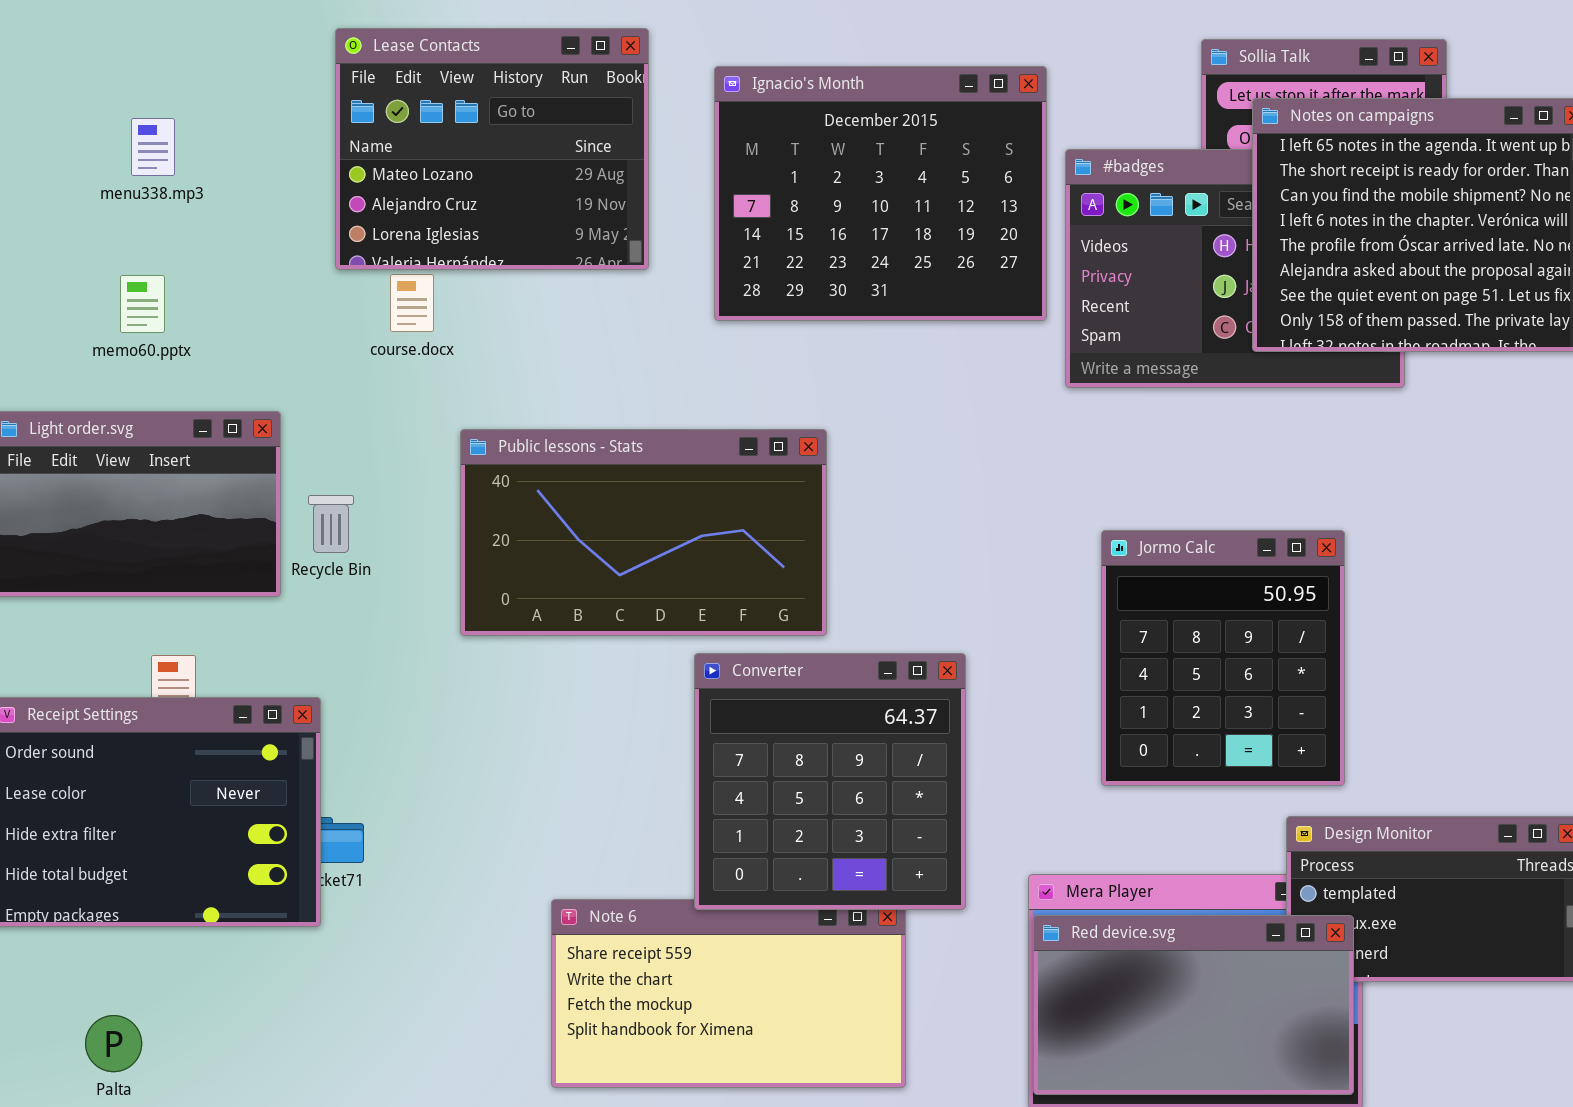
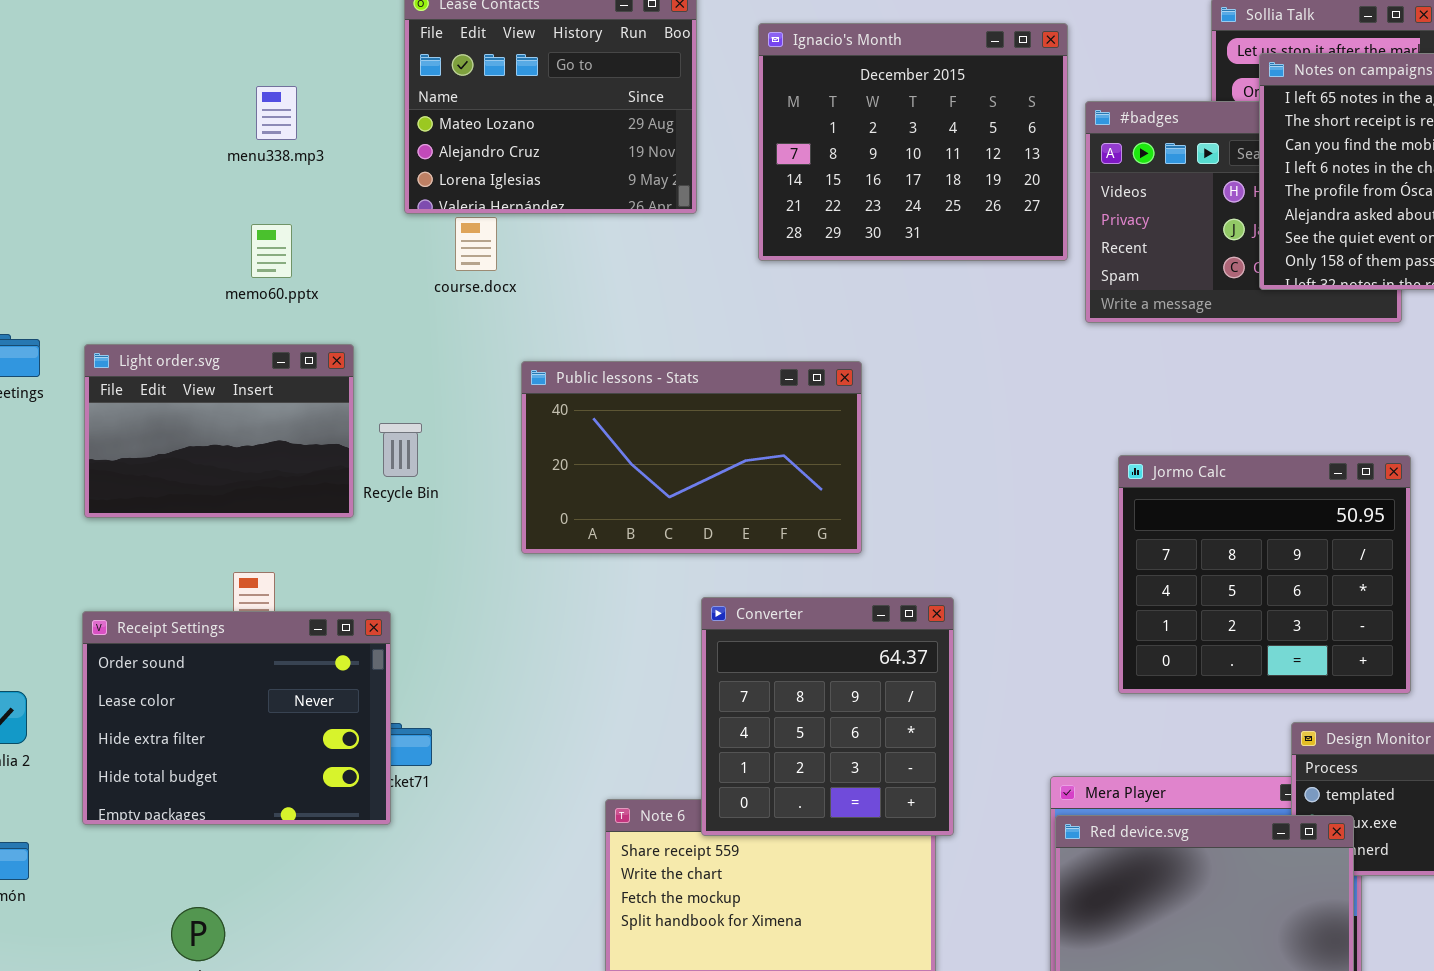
menu338.mp3: [131,118,175,176] -> [256,86,297,140], moved
memo60.pptx: [120,275,165,333] -> [251,224,292,278], moved
Jormo Calc: [1101,530,1345,786] -> [1118,455,1411,694], resized
Converter: [694,653,966,910] -> [701,597,954,836], moved

